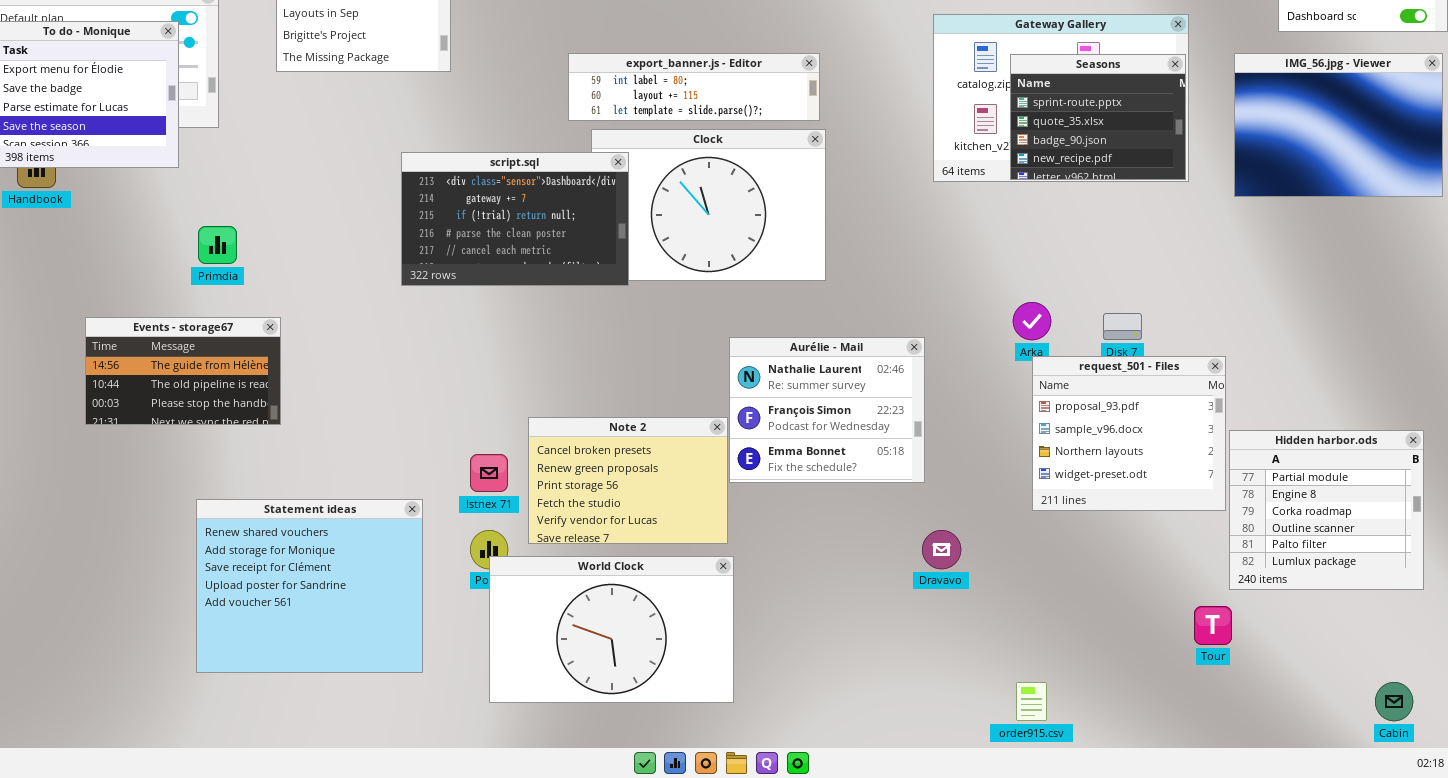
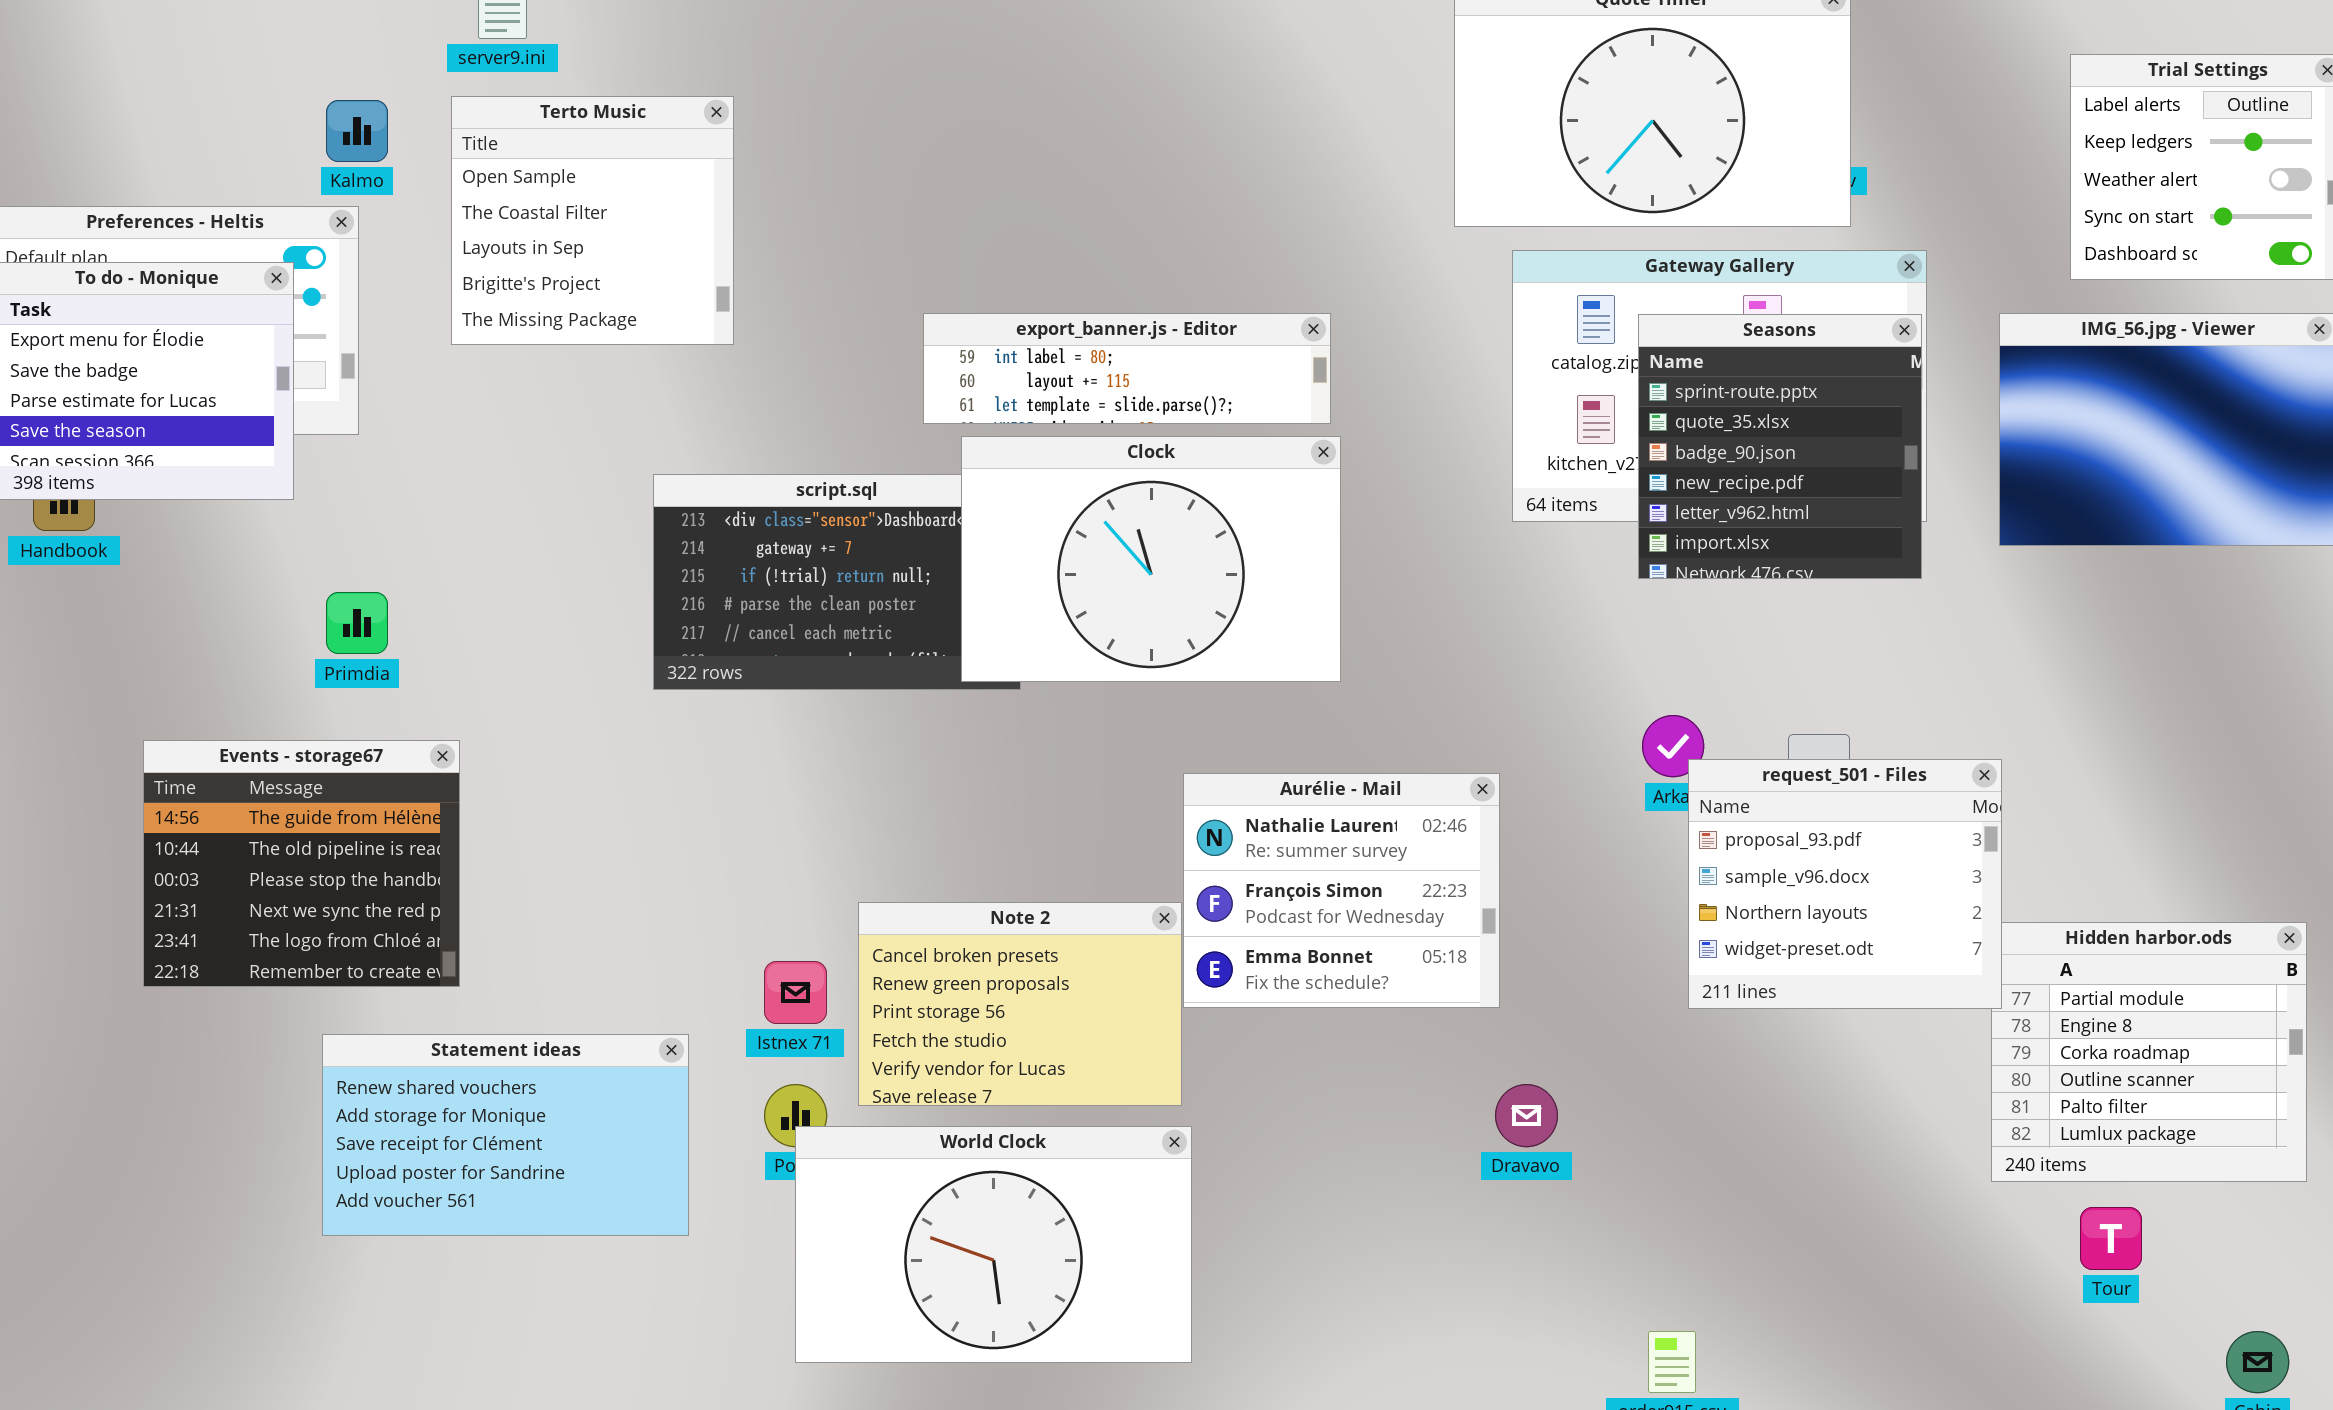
Seasons: [1010,54,1186,180] -> [1638,314,1922,579], resized
Clock: [591,129,826,281] -> [961,436,1341,682], raised
Events - storage67: [85,317,281,425] -> [143,740,460,987], resized
request_501 - Files: [1032,356,1226,511] -> [1688,759,2002,1009], moved
Statement ideas: [196,499,423,673] -> [322,1034,689,1236], resized
Tour: [1194,606,1232,645] -> [2080,1207,2142,1270], moved

